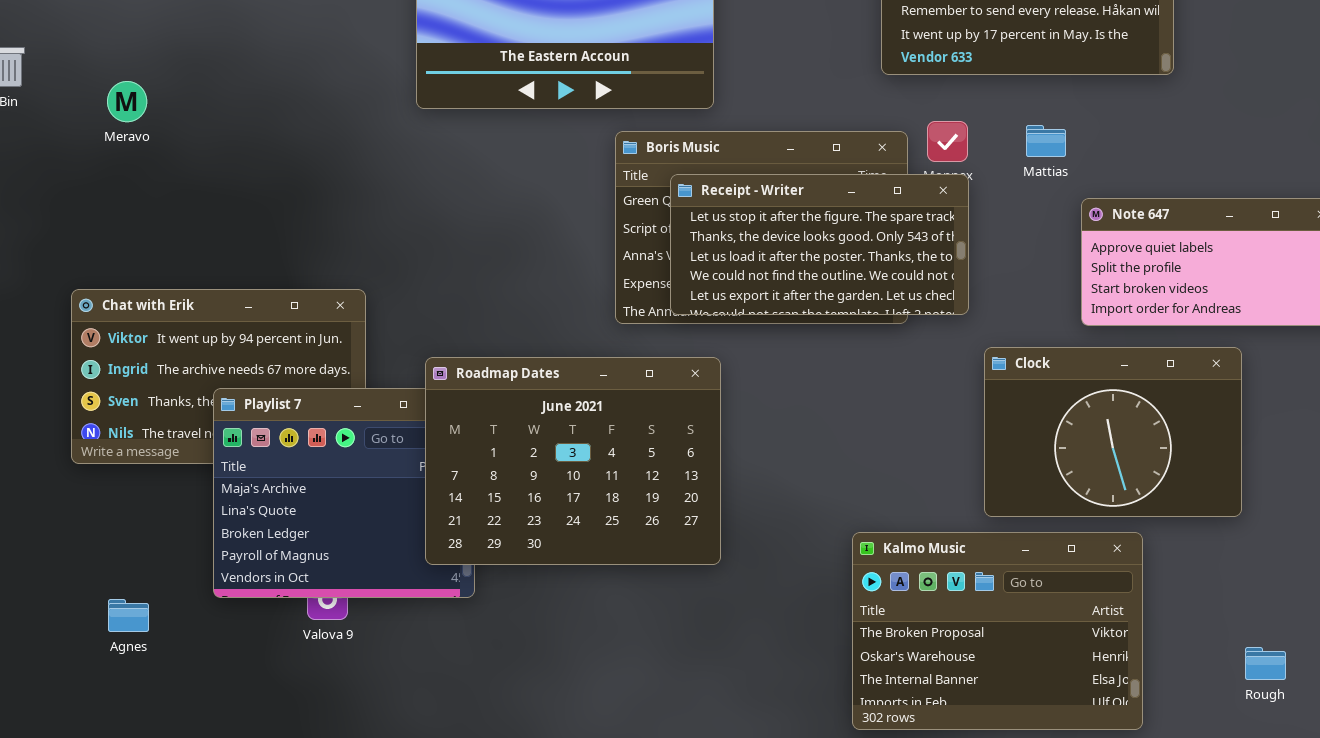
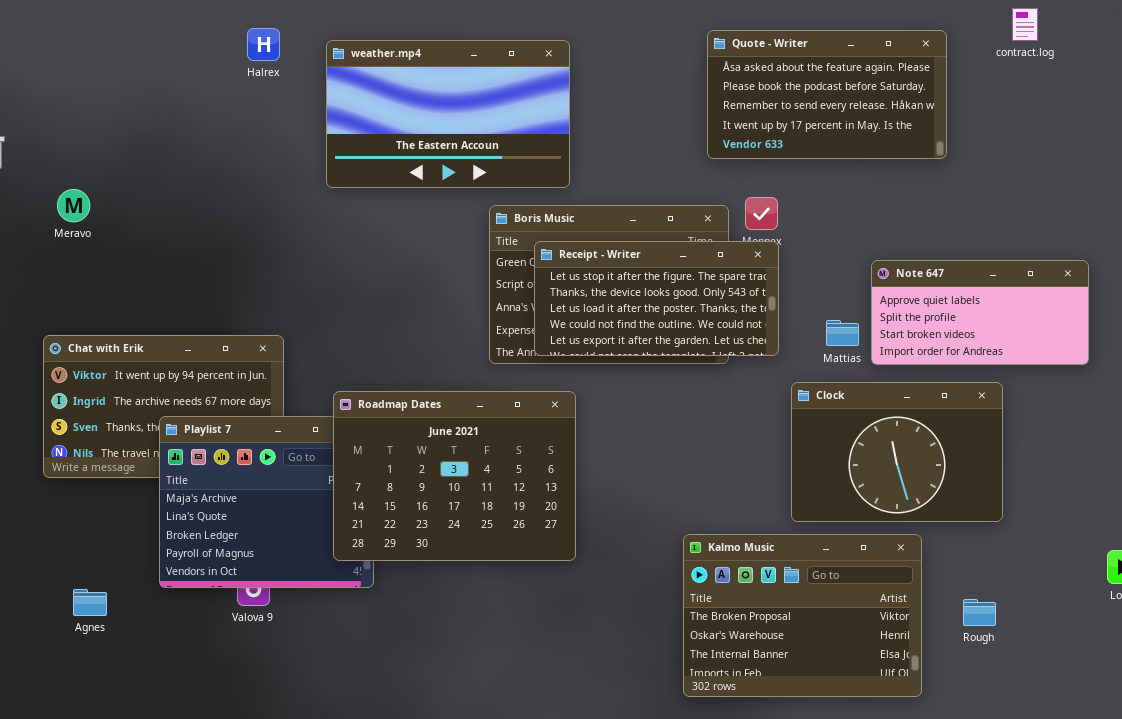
Meravo: [107,81,147,122] -> [57,189,90,222], moved
Mattias: [1026,125,1066,157] -> [826,320,859,346], moved
Rough: [1245,647,1286,680] -> [963,599,996,626], moved

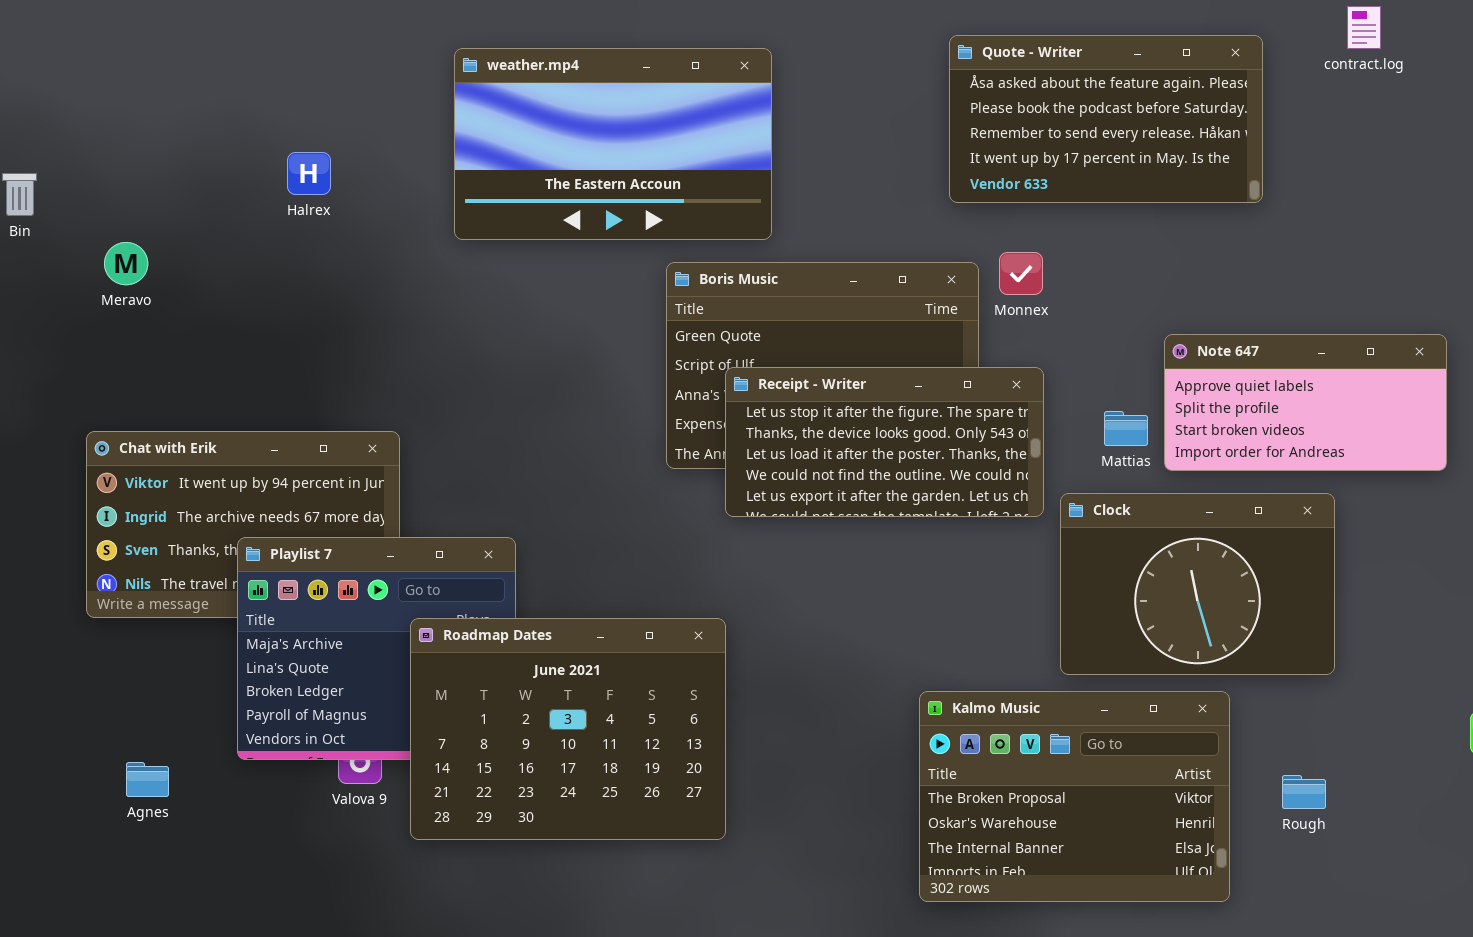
Halrex: [247,28,280,61] -> [287,152,331,195], moved
Receipt - Writer: [534,241,779,356] -> [725,367,1044,517], moved
Roadmap Dates: [333,391,576,561] -> [410,618,726,840], moved

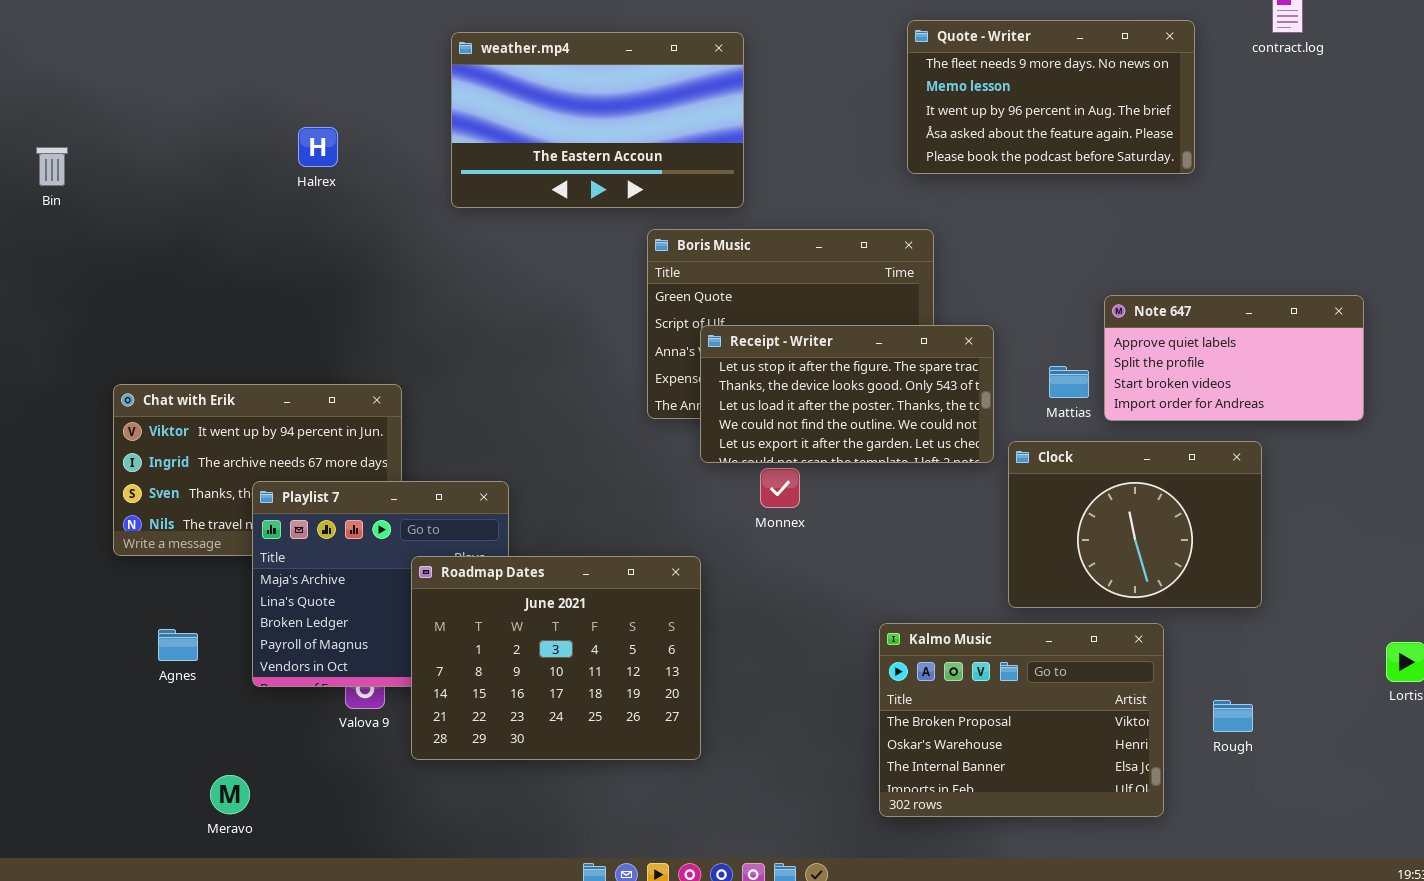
Quote - Writer: [949,35,1263,203] -> [907,20,1195,174], scrolled up 3 rows
Meravo: [104,242,148,285] -> [210,775,250,814], moved
Monnex: [999,252,1043,295] -> [760,468,800,508], moved
Agnes: [126,762,169,797] -> [158,629,198,661], moved

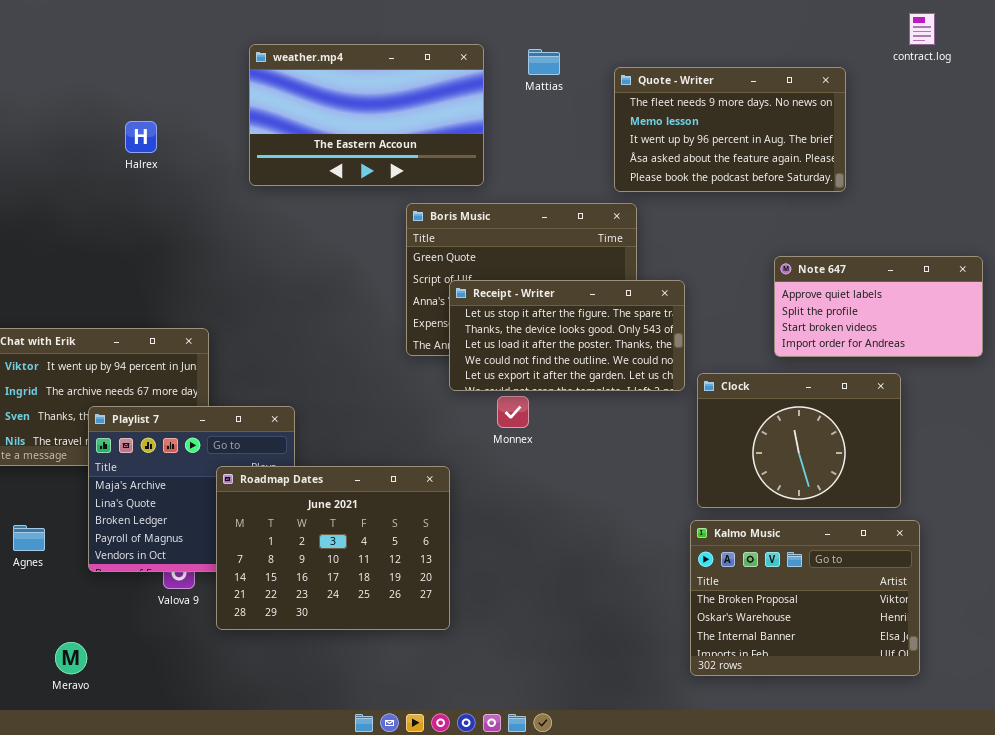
Quote - Writer: [907,20,1195,174] -> [614,67,846,192], moved
Mattias: [1049,366,1089,398] -> [528,49,560,75], moved
Kalmo Music: [879,623,1164,817] -> [690,520,920,676], moved

